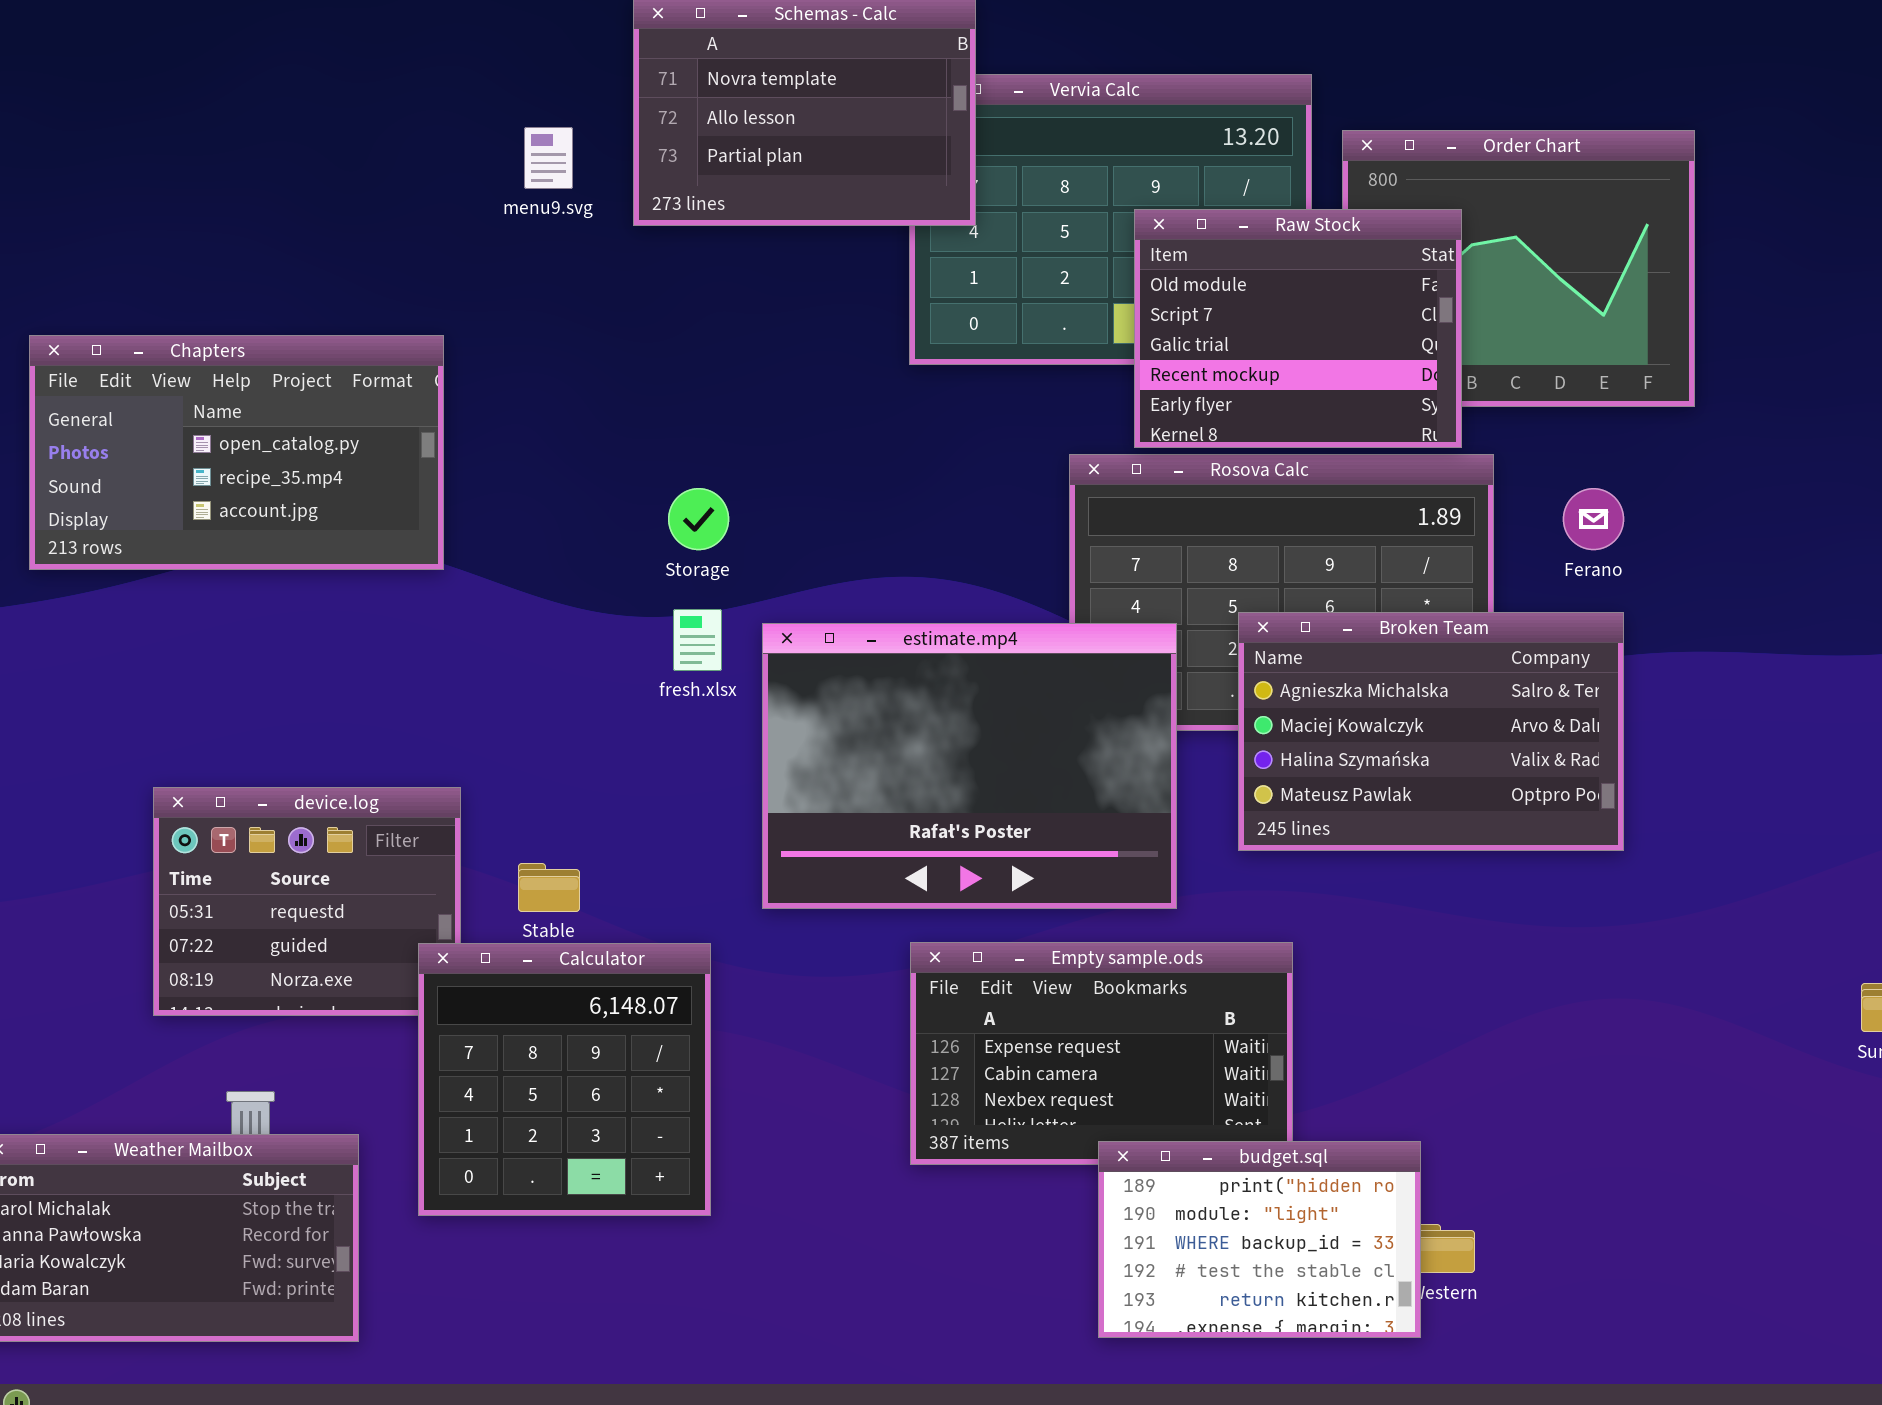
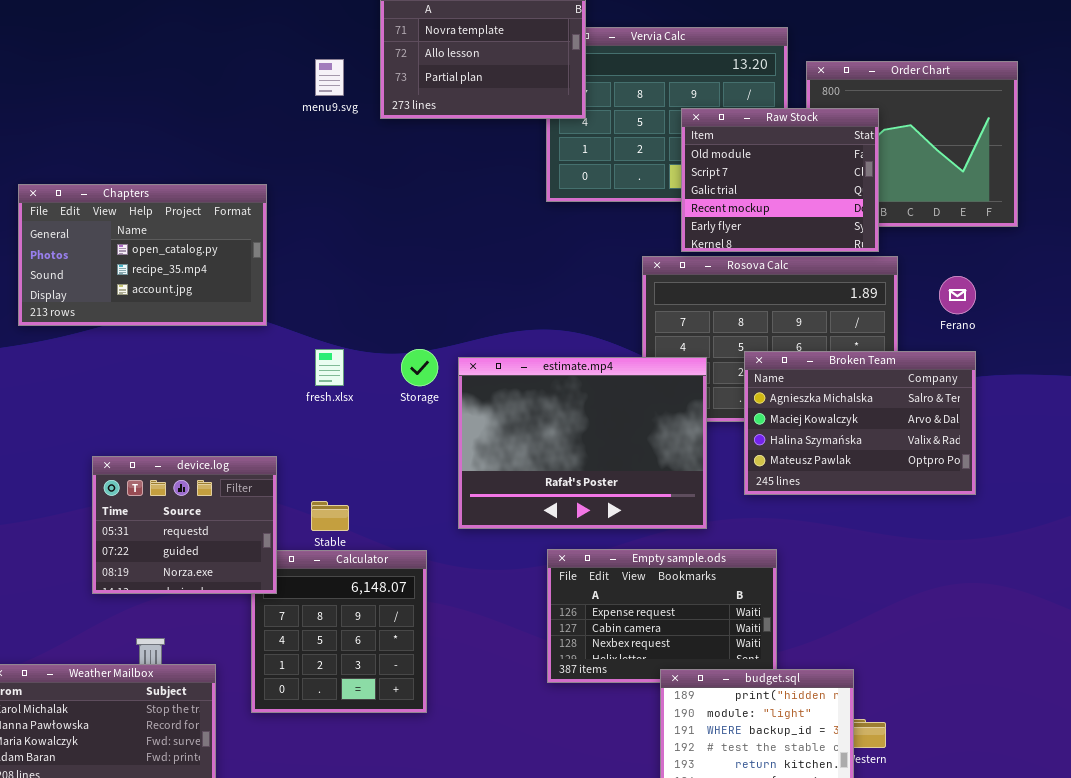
Storage: [668,488,729,550] -> [401,349,438,386], moved
fresh.xlsx: [673,609,722,671] -> [315,349,344,386], moved
device.log: [153,787,461,1016] -> [92,456,277,594], raised

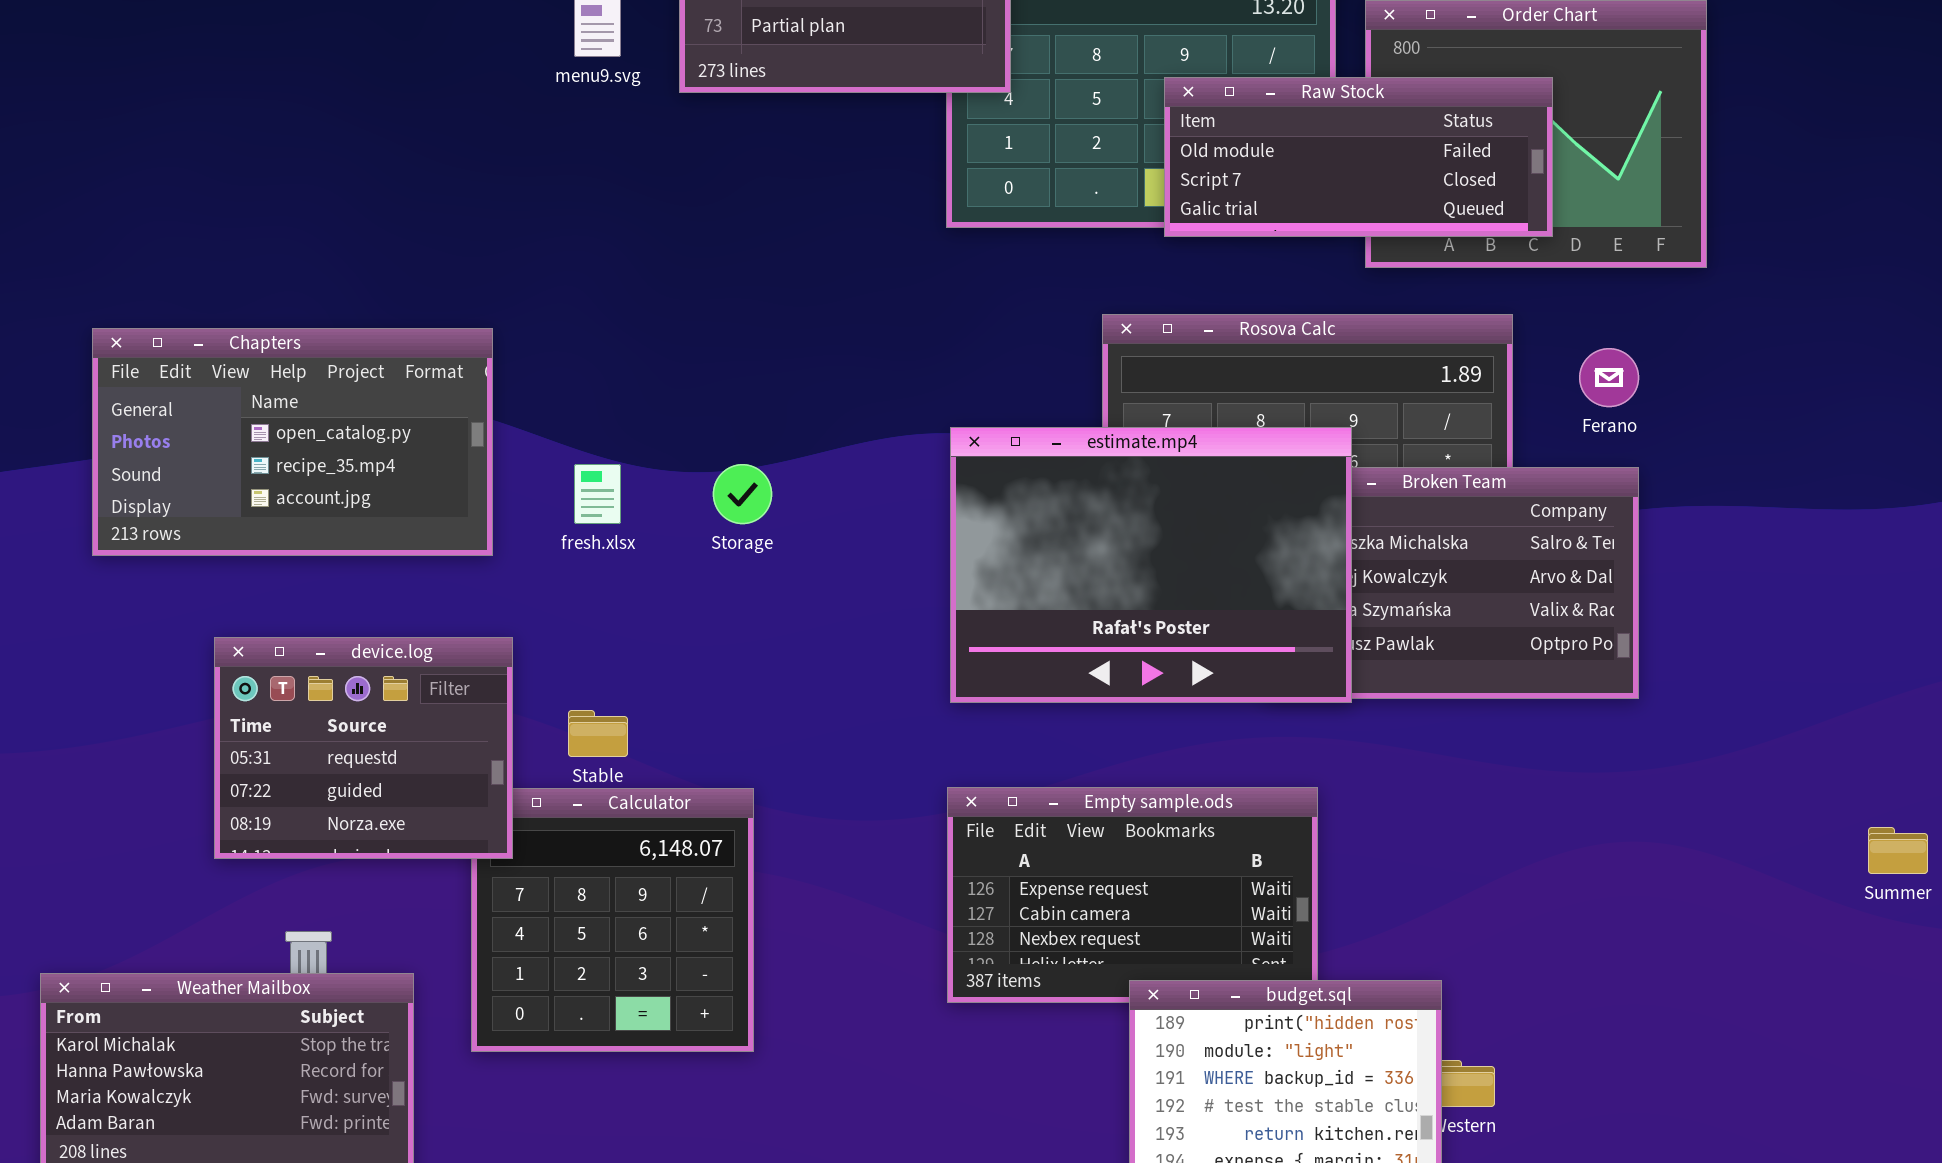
Raw Stock: [681,108,879,252] -> [1164,77,1553,237], resized
Chapters: [18,184,267,326] -> [92,328,493,556], moved
estimate.mp4: [458,357,707,529] -> [950,427,1352,703], moved

